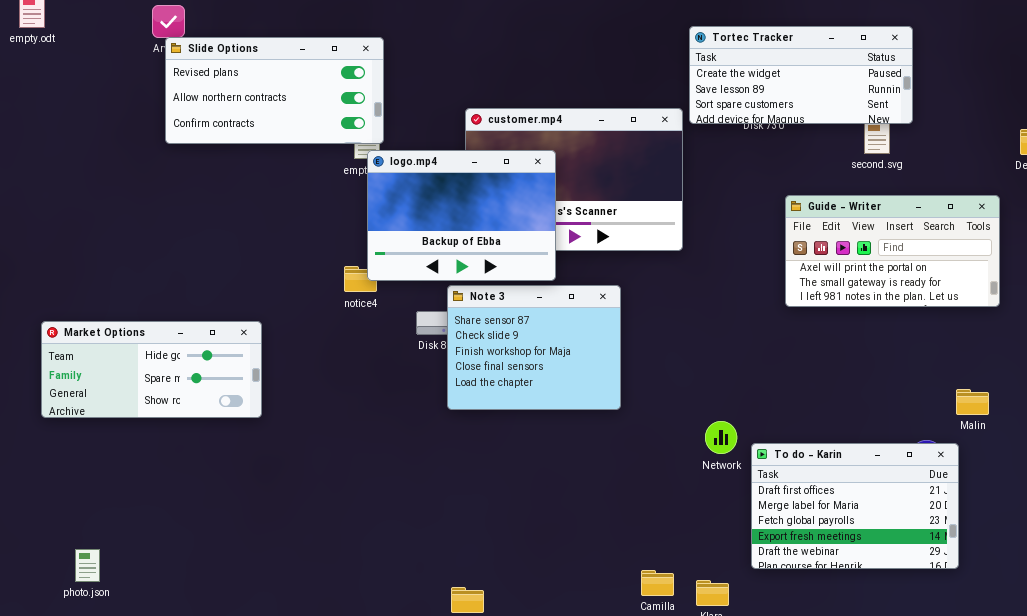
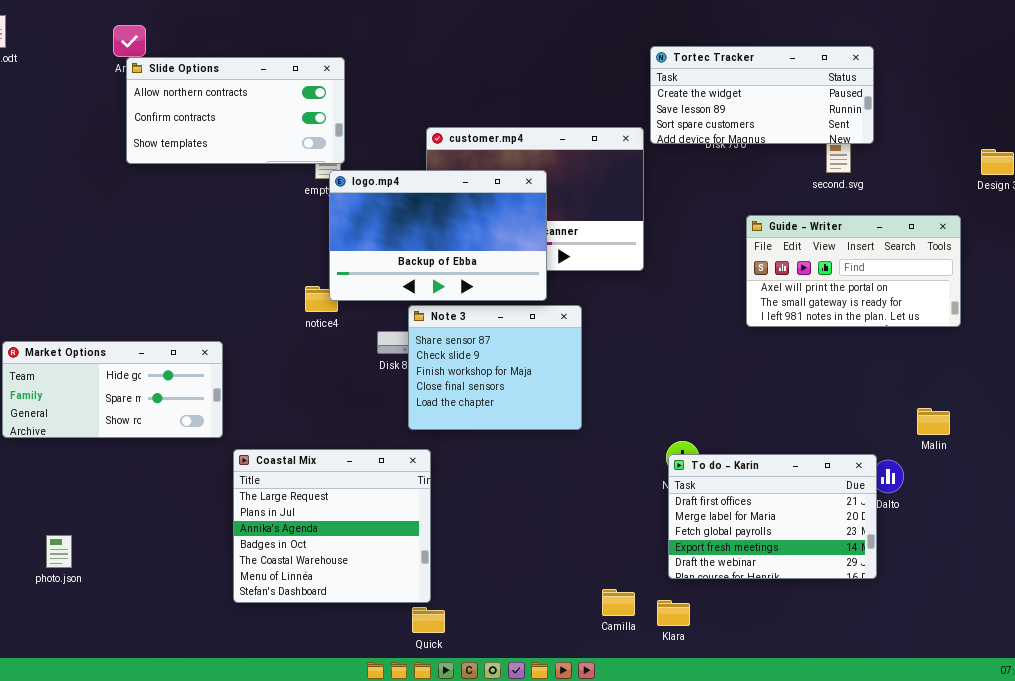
Slide Options: [165,37,384,144] -> [126,57,345,164], scrolled down 1 row
logo.mp4: [367,150,556,281] -> [329,170,547,301], resized
Coastal Mix: none -> [233,449,431,603], opened
To do - Karin: [751,443,959,569] -> [668,454,877,579], moved
photo.json: [75,549,100,582] -> [46,535,72,568], moved

